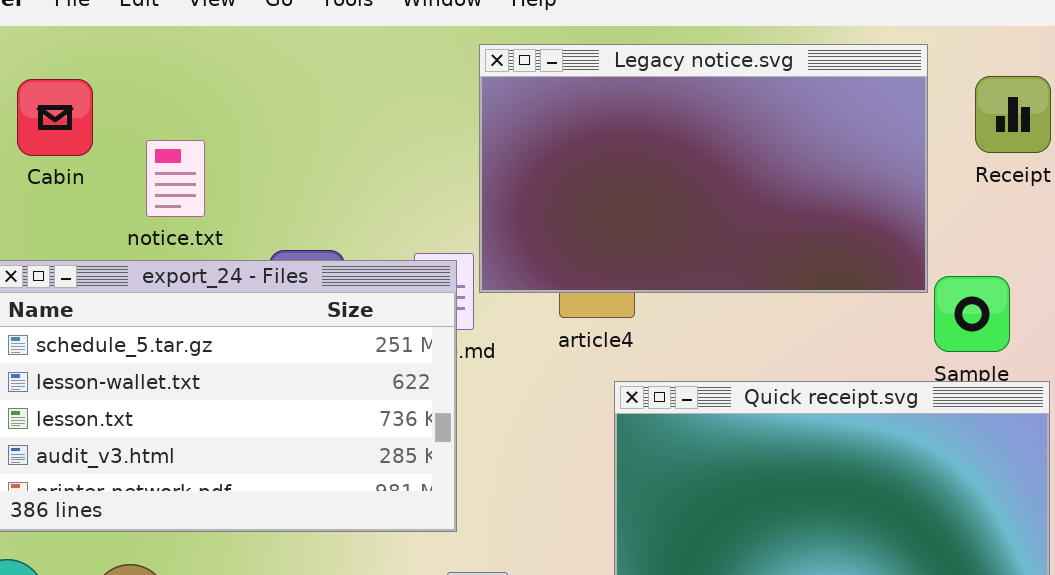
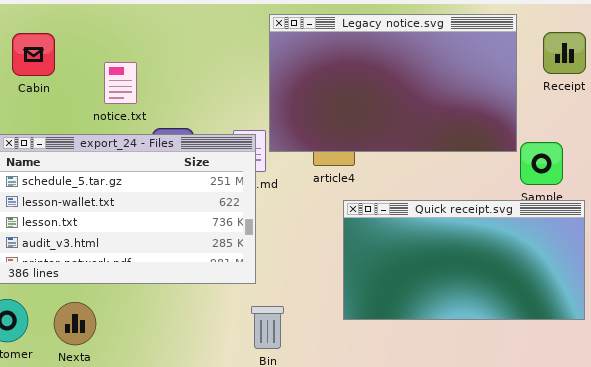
notice.txt: [146,140,205,217] -> [104,62,137,104], moved

